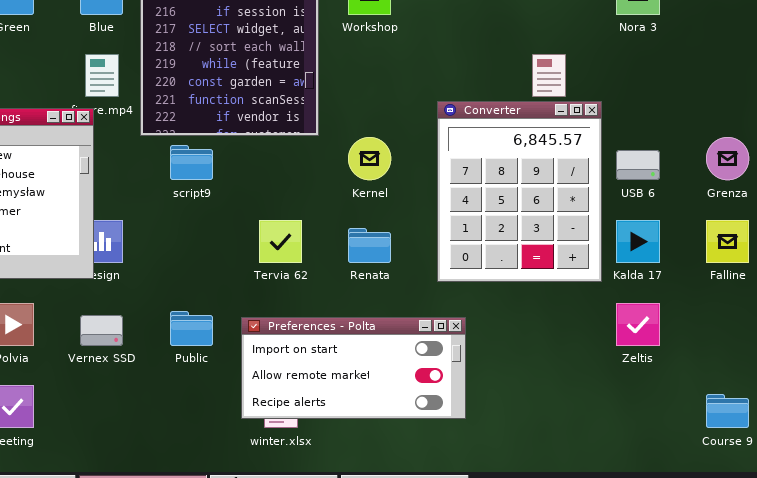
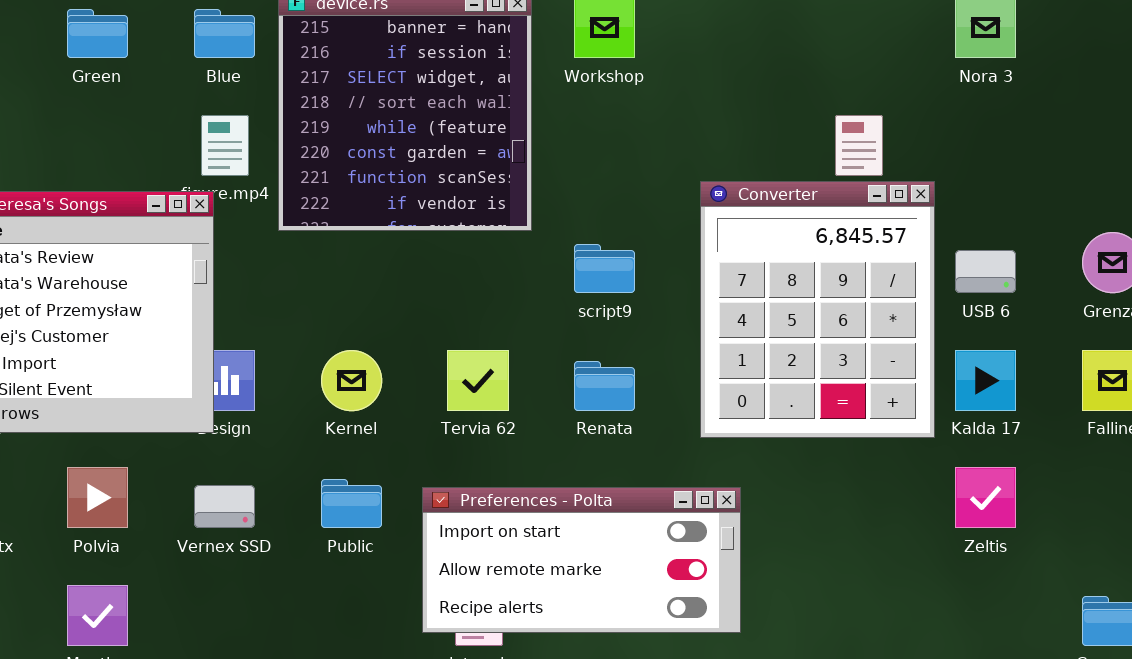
Kernel: [348,137,391,180] -> [321,350,382,411], moved
script9: [170,145,213,180] -> [574,244,635,293], moved

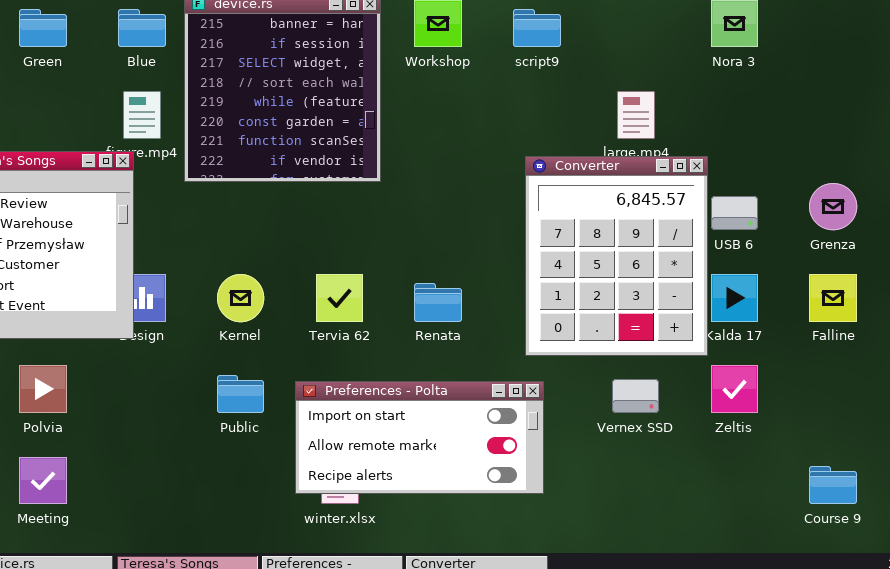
Converter: [700,181,935,438] -> [525,156,708,356], moved
script9: [574,244,635,293] -> [513,9,561,47], moved
Vernex SSD: [194,485,255,528] -> [612,379,659,413], moved

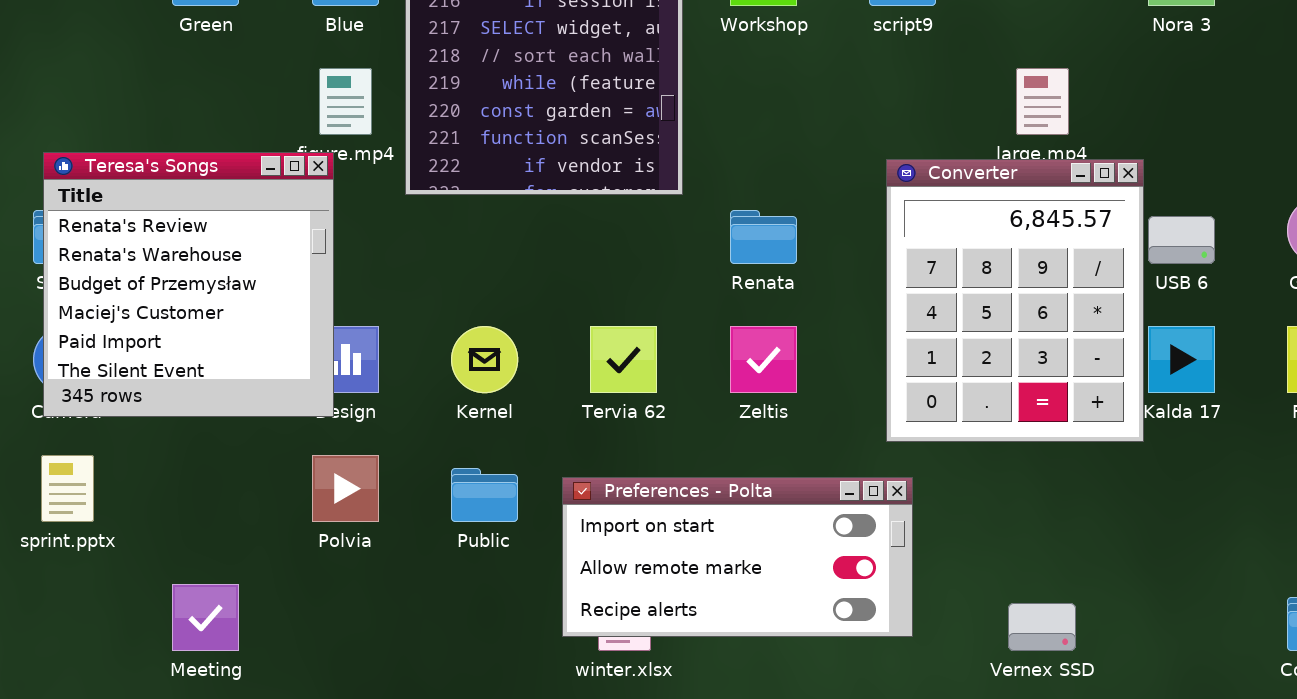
Renata: [414,283,462,322] -> [730,210,797,264], moved
Polvia: [19,365,67,413] -> [312,455,379,522], moved
Zeltis: [711,365,758,413] -> [730,326,797,393], moved
Vernex SSD: [612,379,659,413] -> [1008,603,1076,651], moved

